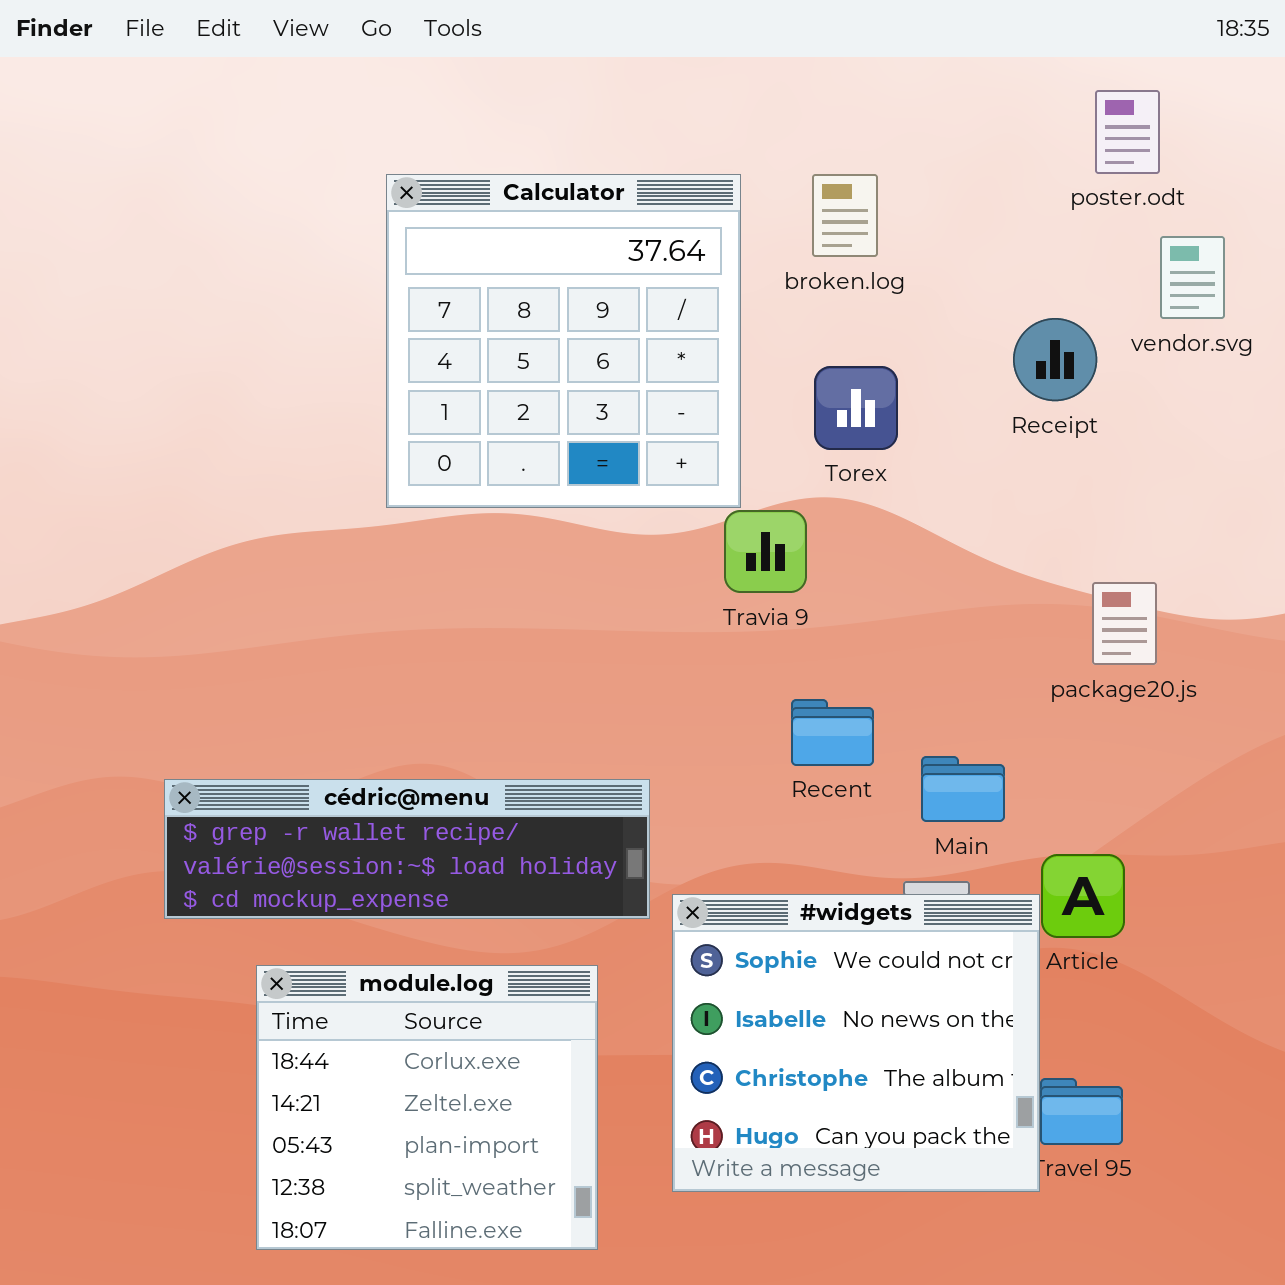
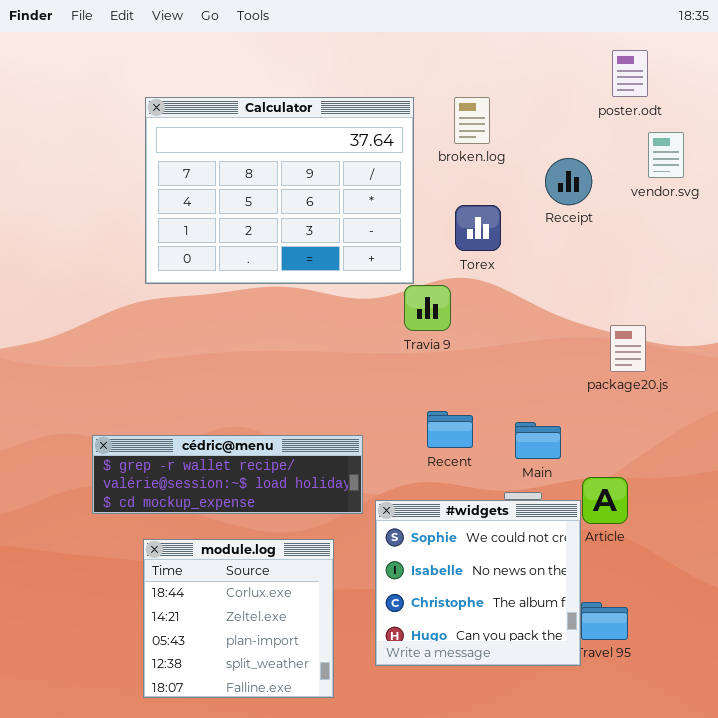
Calculator: [386,174,741,508] -> [145,97,414,284], resized
Receipt: [1013,318,1097,401] -> [545,158,592,205], moved
Recent: [791,699,874,766] -> [427,411,473,448], moved

